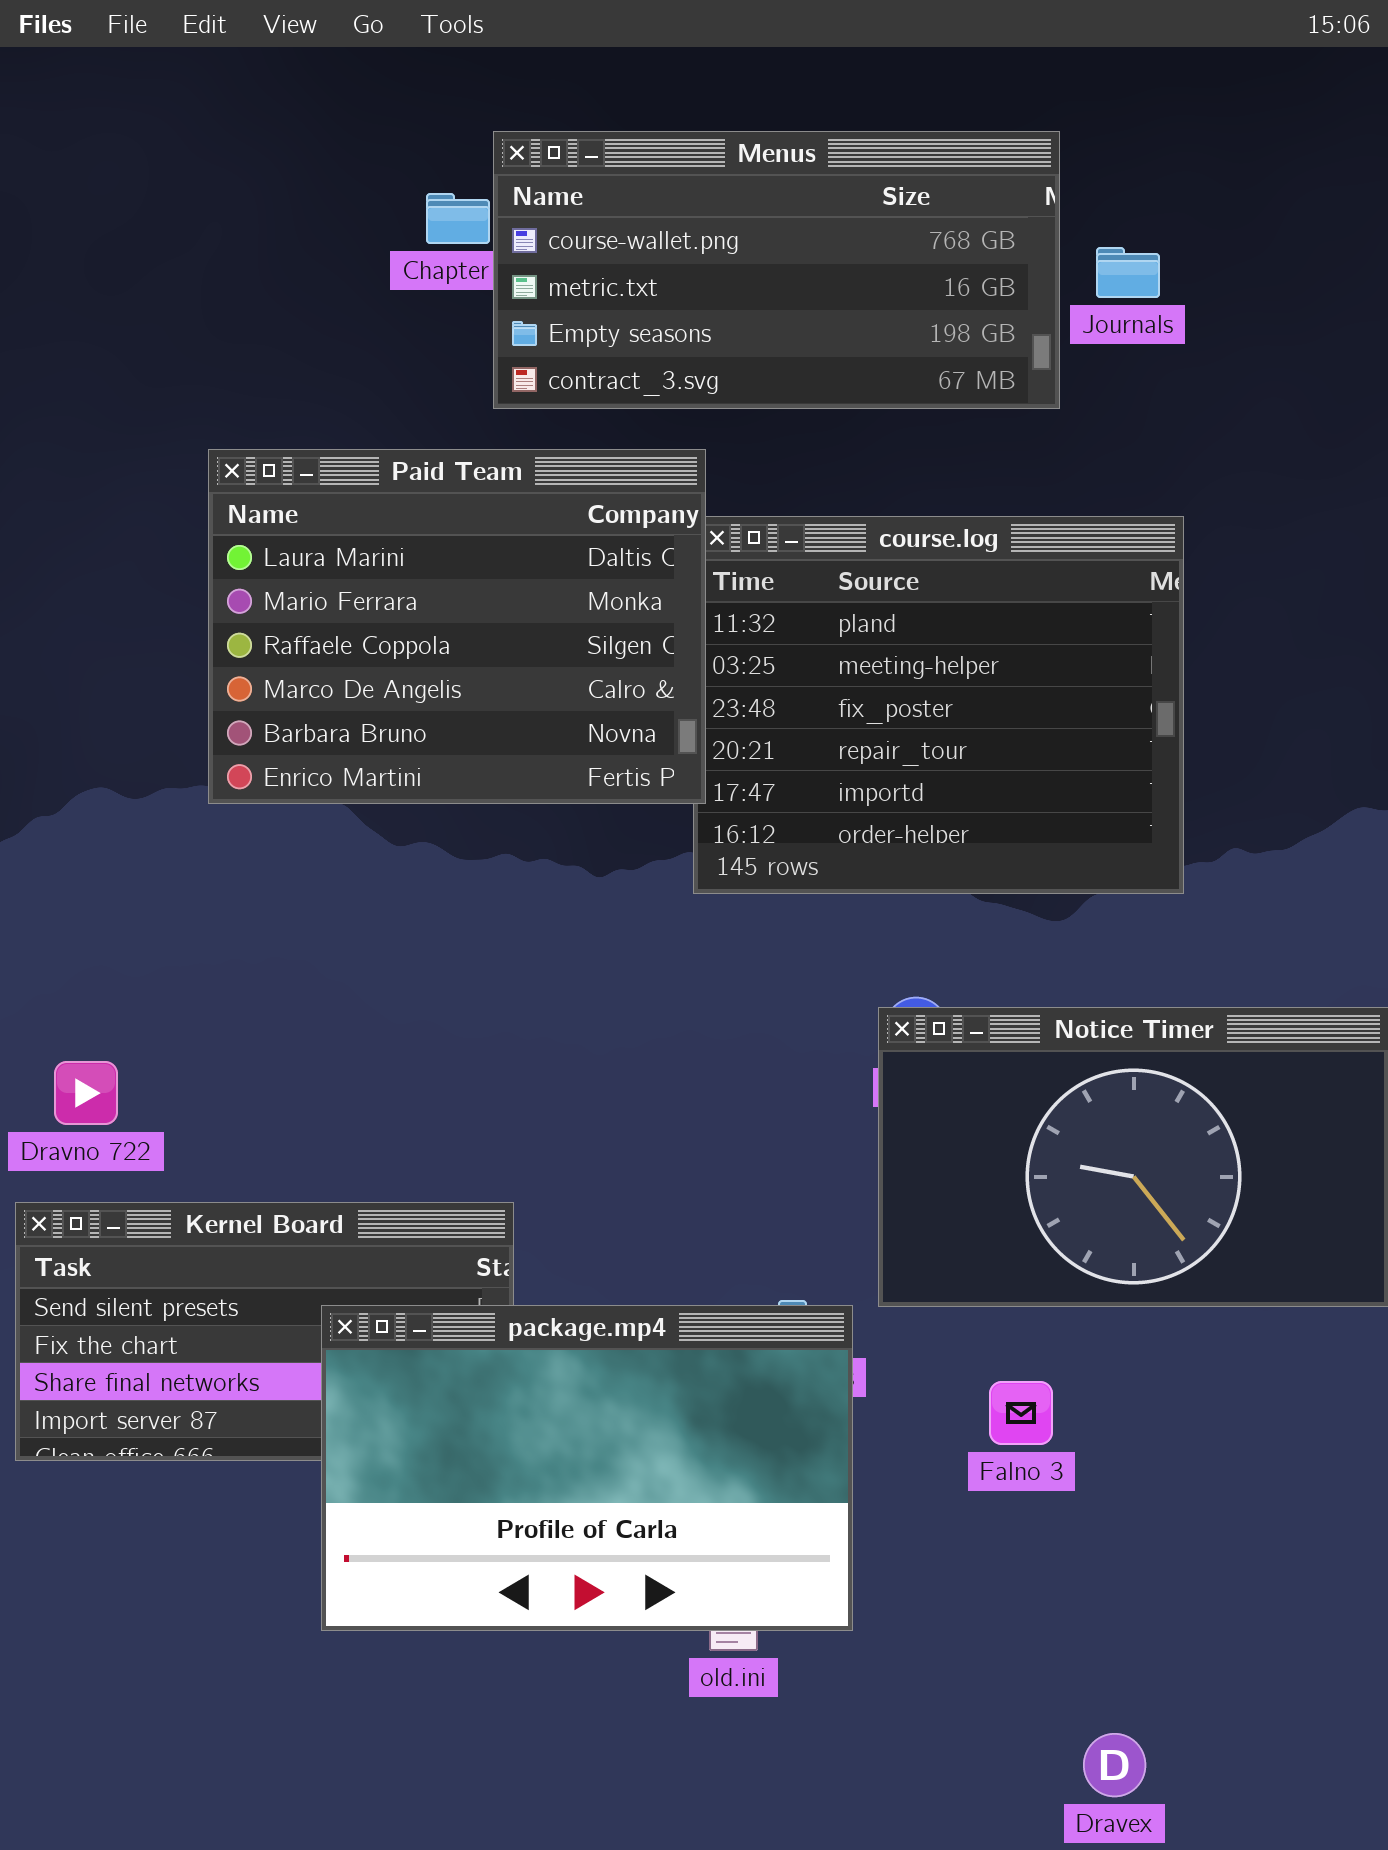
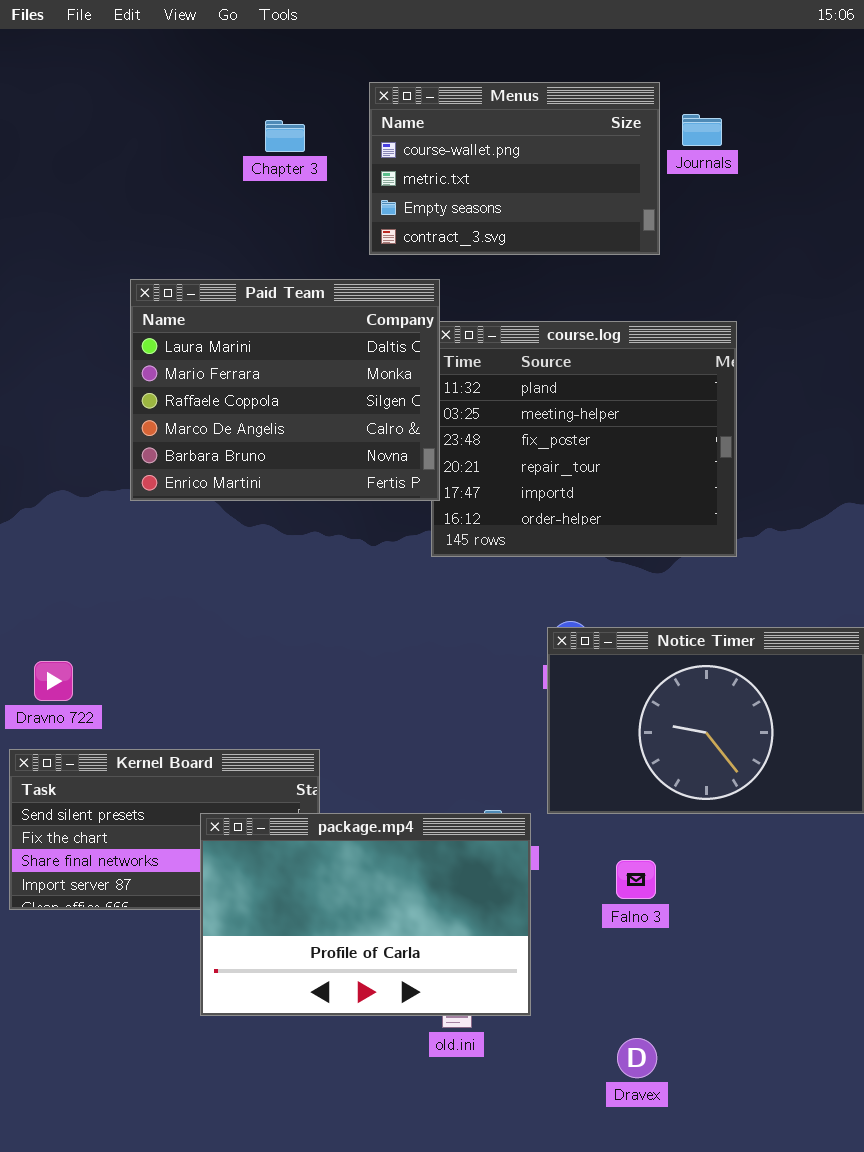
Menus: [493,131,1060,409] -> [369,82,660,255], resized
Journals: [1096,247,1160,298] -> [682,114,722,146], moved
Dravex: [1083,1733,1146,1797] -> [617,1038,657,1078], moved

